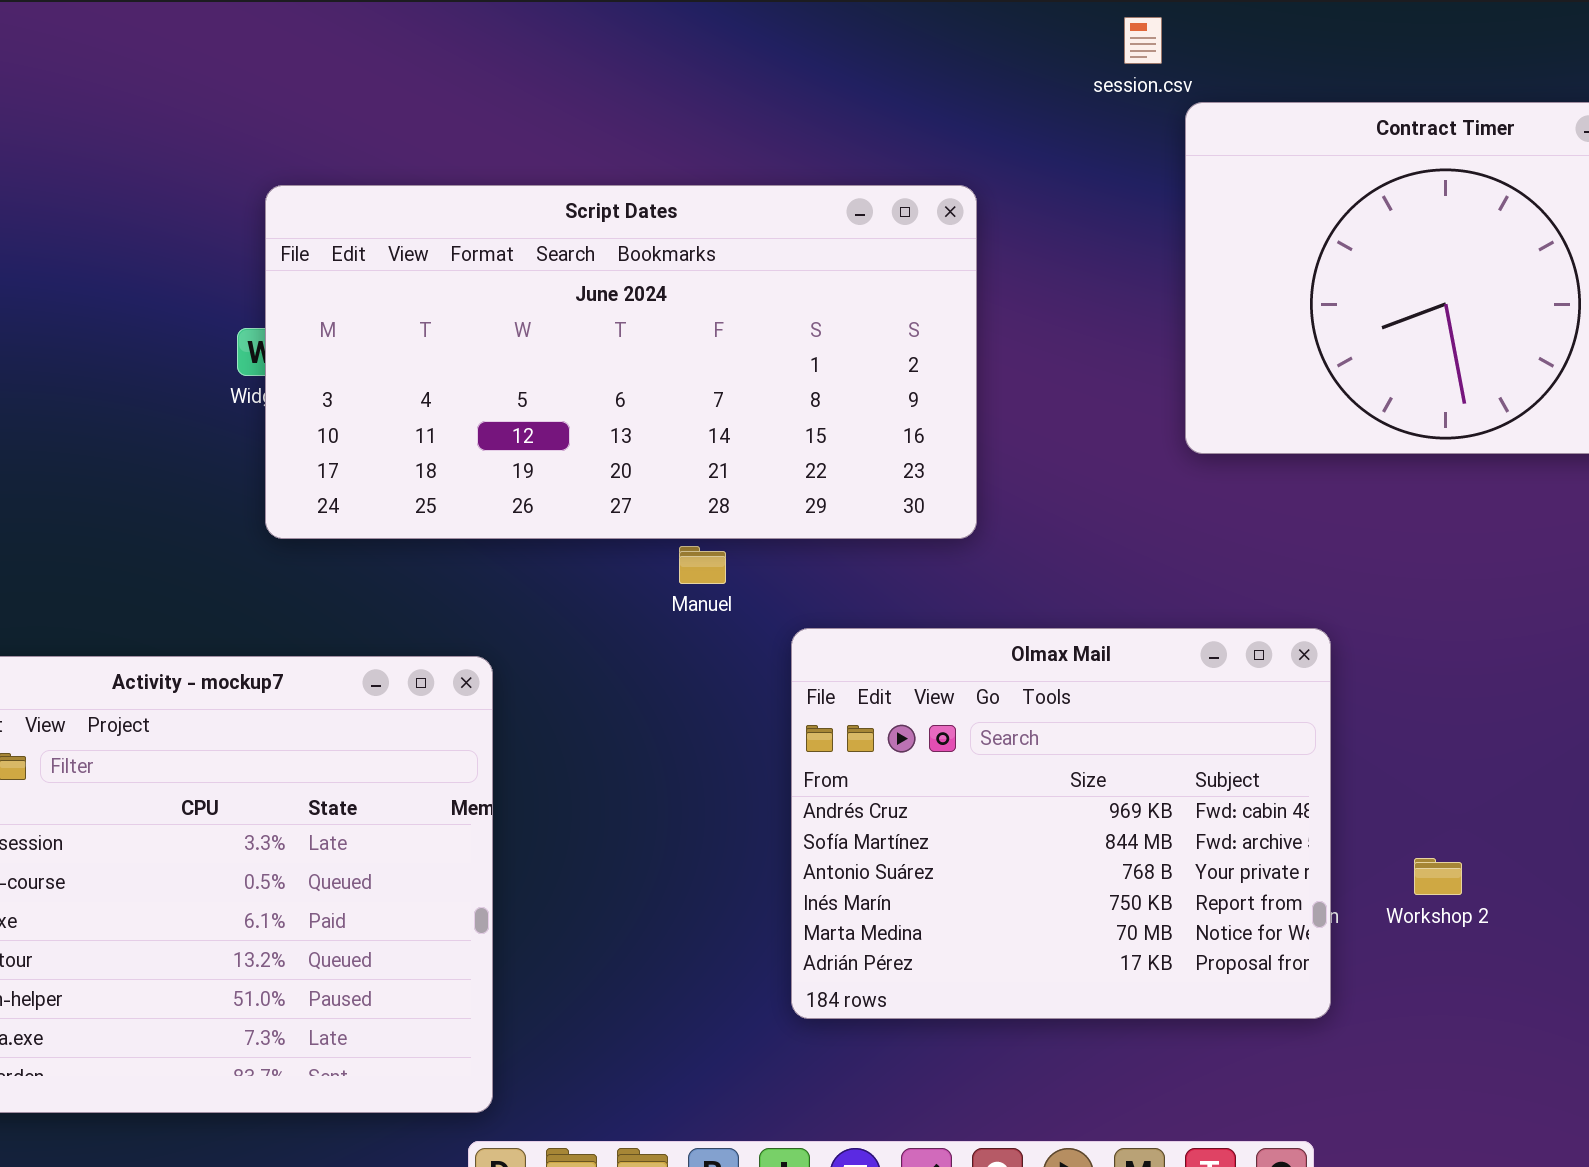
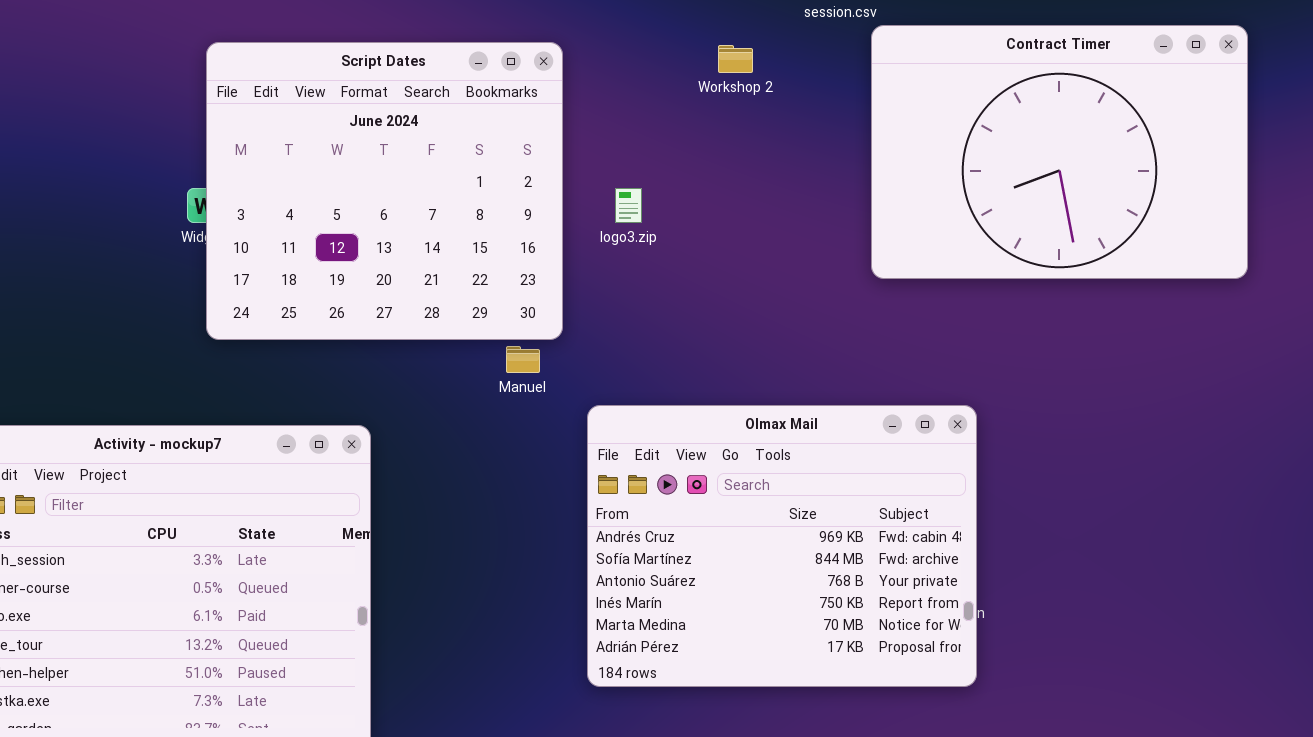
Script Dates: [265,185,977,539] -> [206,42,563,340], resized
Workshop 2: [1414,858,1462,895] -> [718,45,753,73], moved

